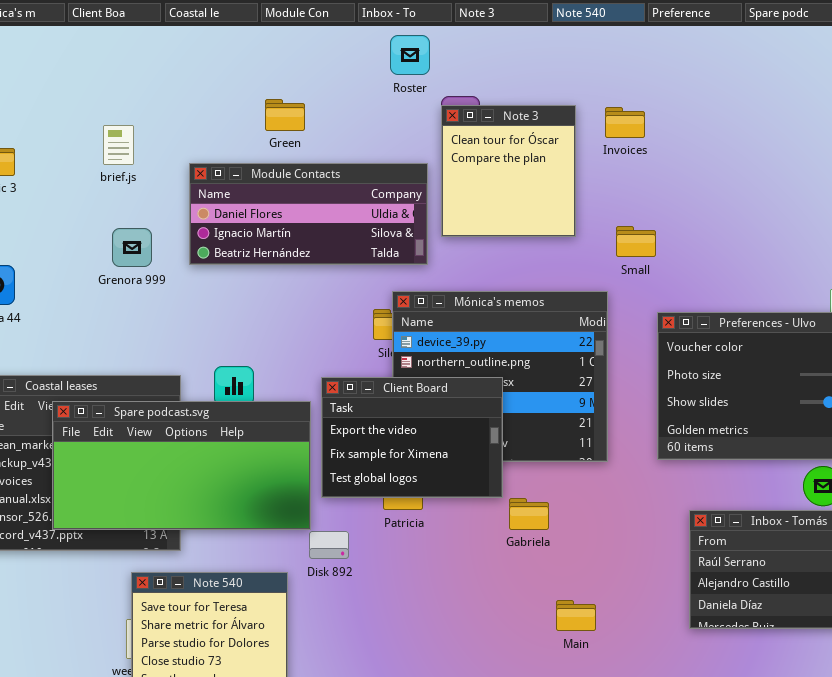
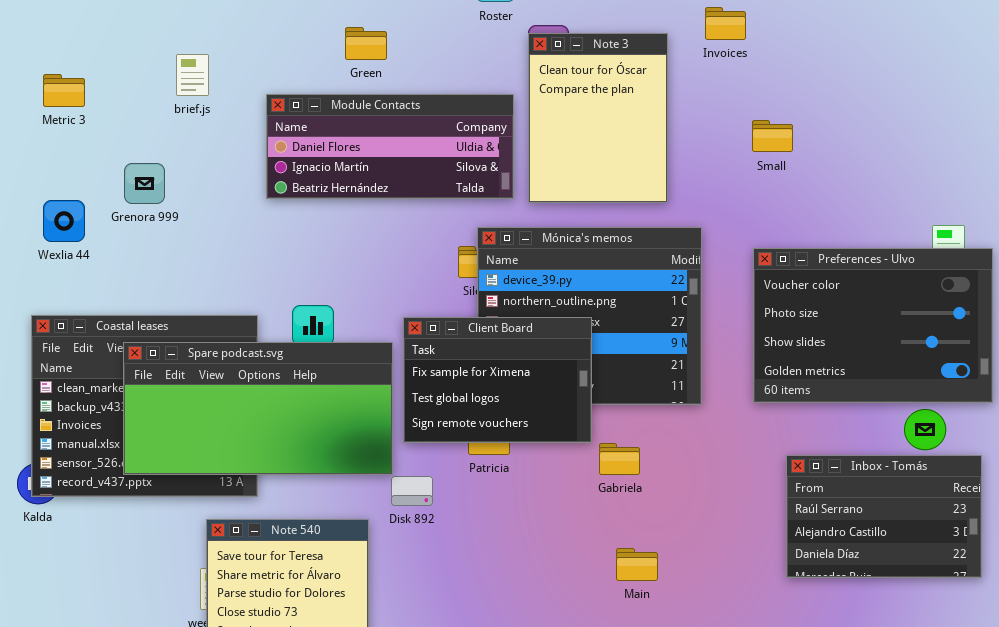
Note 3: [441,105,576,237] -> [528,33,668,203], resized
Invoices: [605,107,645,138] -> [705,7,746,40], moved
Small: [616,226,656,257] -> [752,120,793,152], moved
Grenora 999: [112,228,152,267] -> [124,163,165,204], moved
Client Board: [321,377,503,498] -> [403,317,592,443], scrolled down 1 row
Main: [556,600,596,631] -> [616,548,658,581], moved

